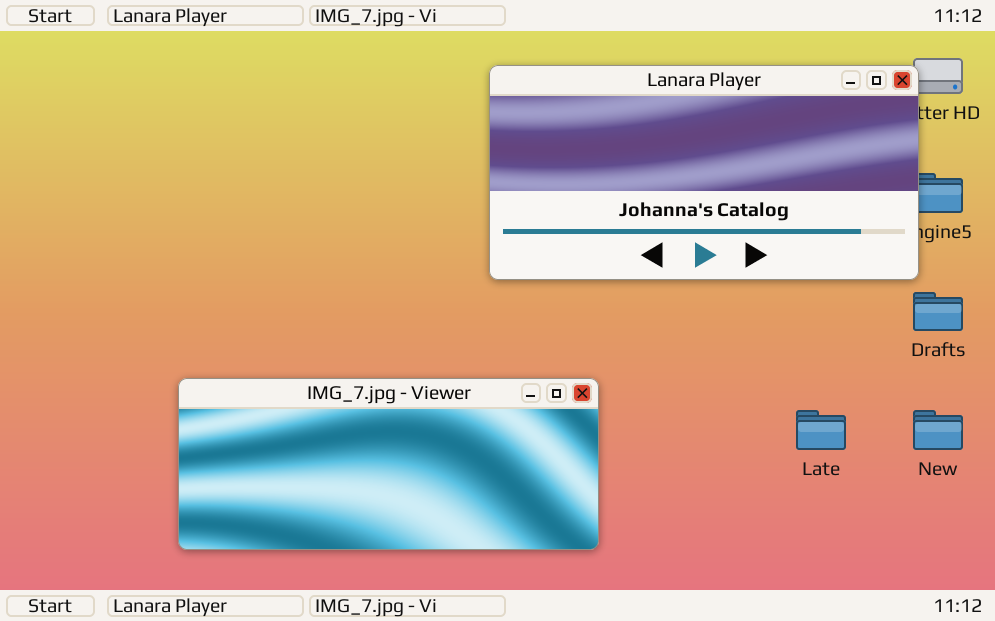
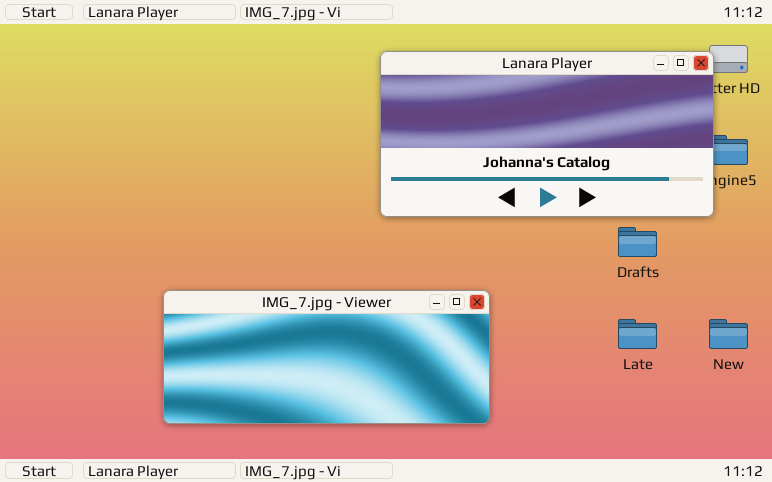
Drafts: [913,292,963,331] -> [618,227,657,257], moved
IMG_7.jpg - Viewer: [178,378,599,550] -> [163,290,490,424], moved

